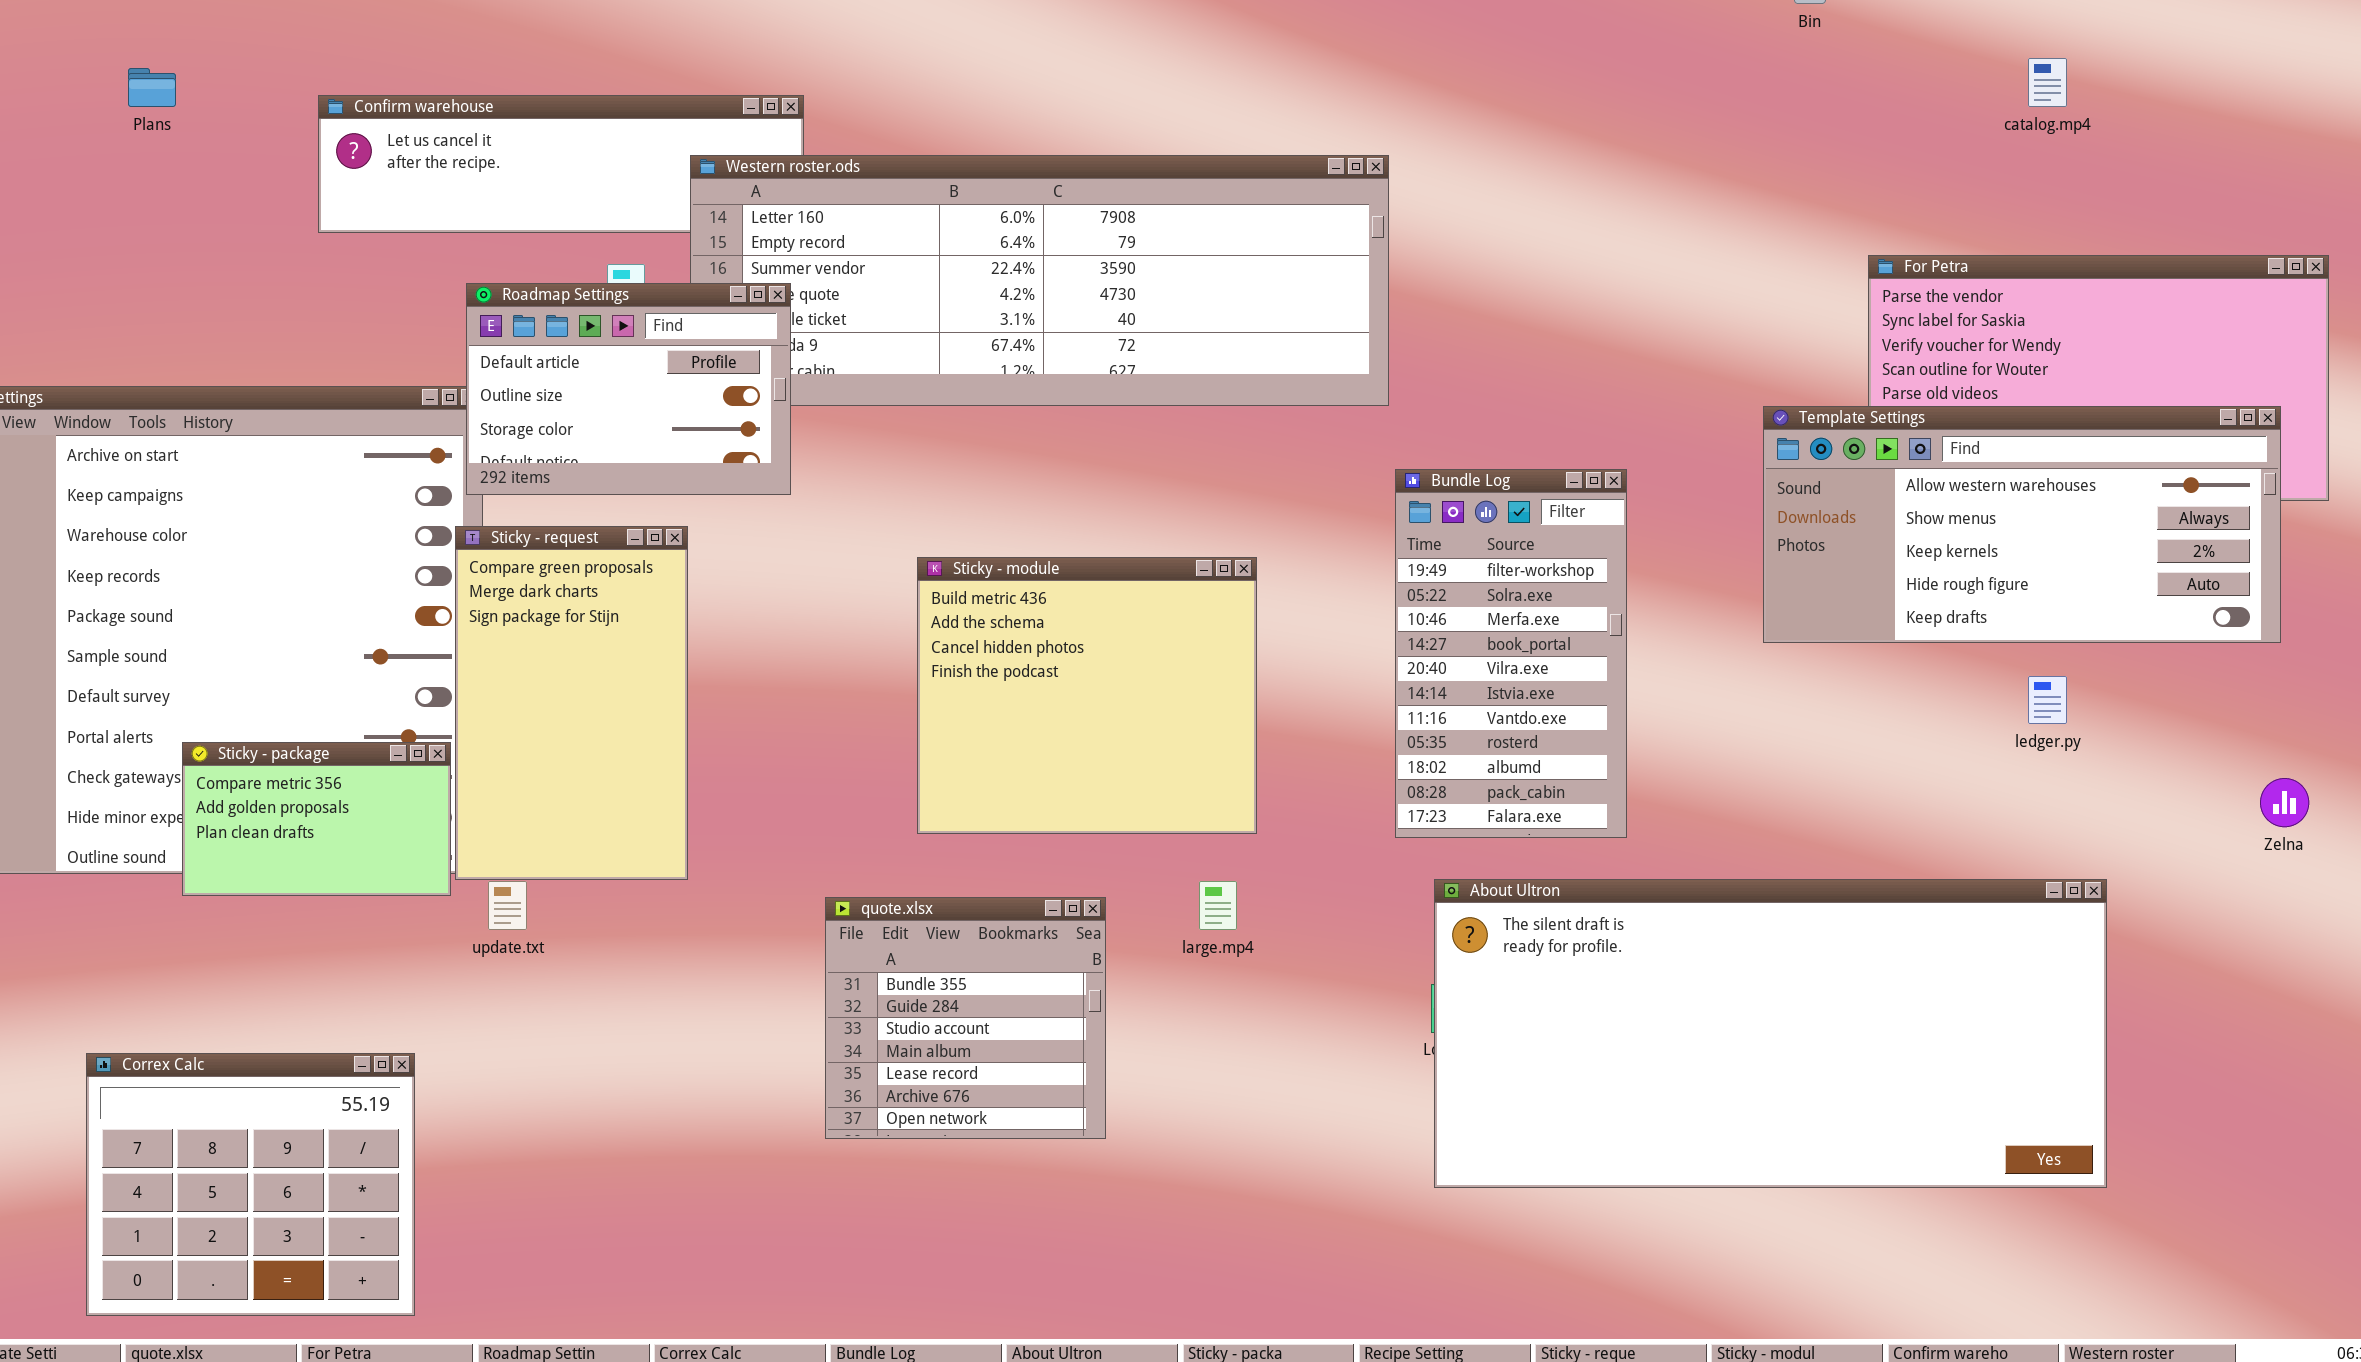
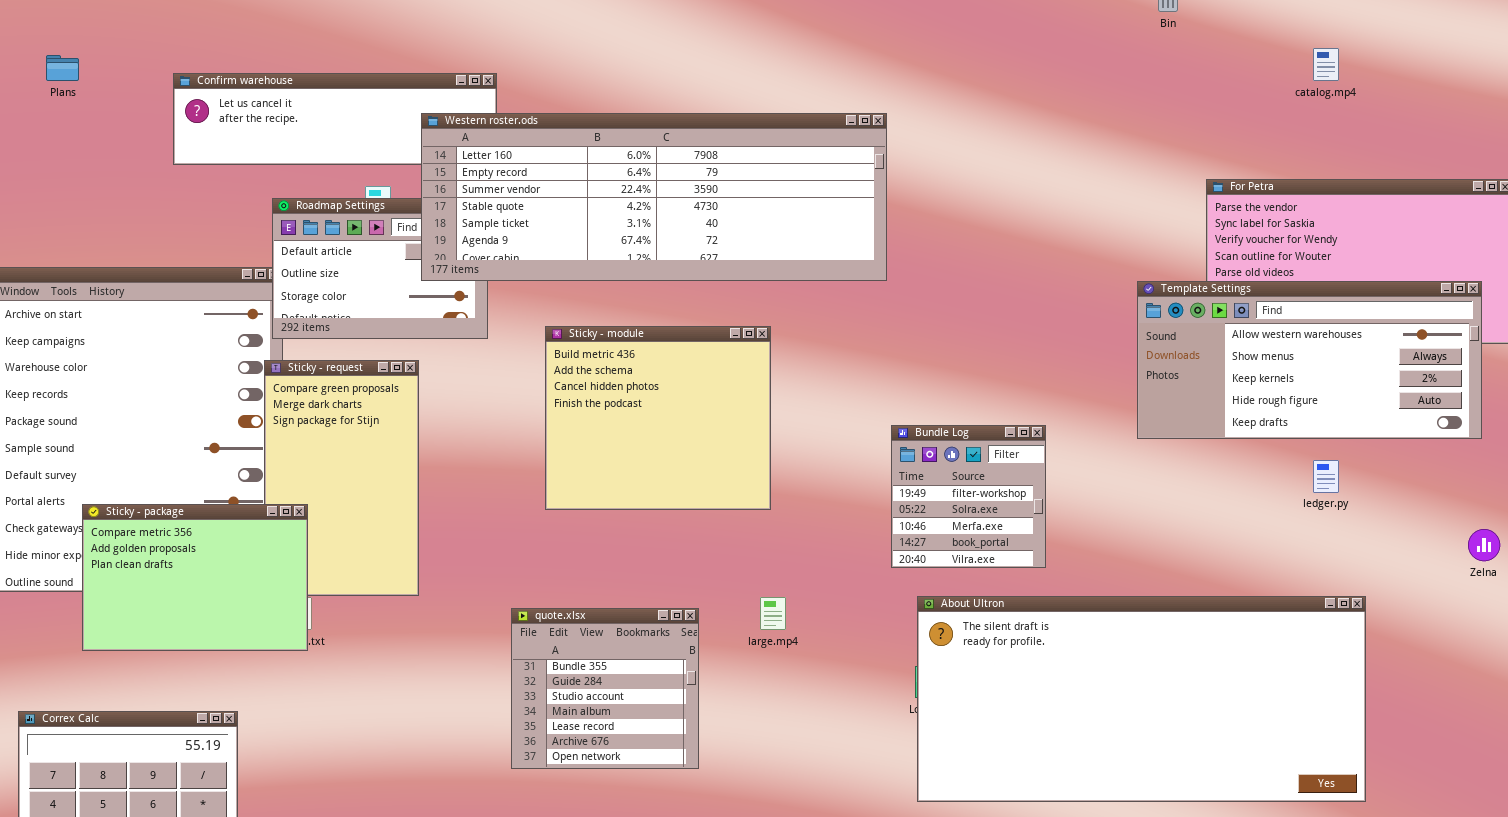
Western roster.ods: [690,155,1389,406] -> [421,113,887,281], raised
Bundle Log: [1395,469,1627,838] -> [891,425,1046,568], resized
Sticky - module: [917,557,1257,834] -> [545,326,771,510], moved
Sticky - package: [182,742,451,896] -> [82,504,308,651], resized

